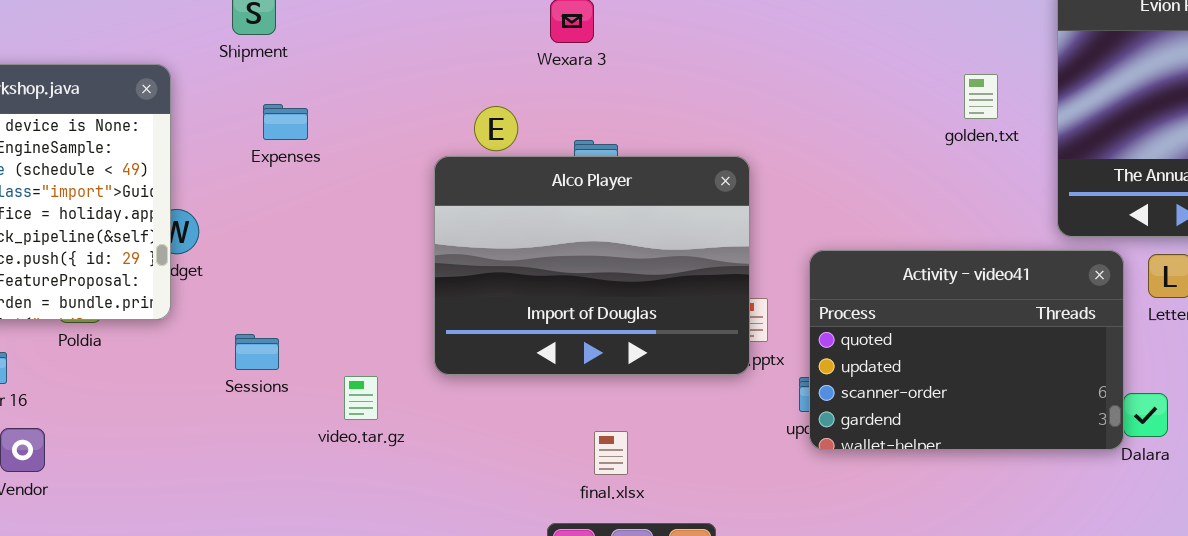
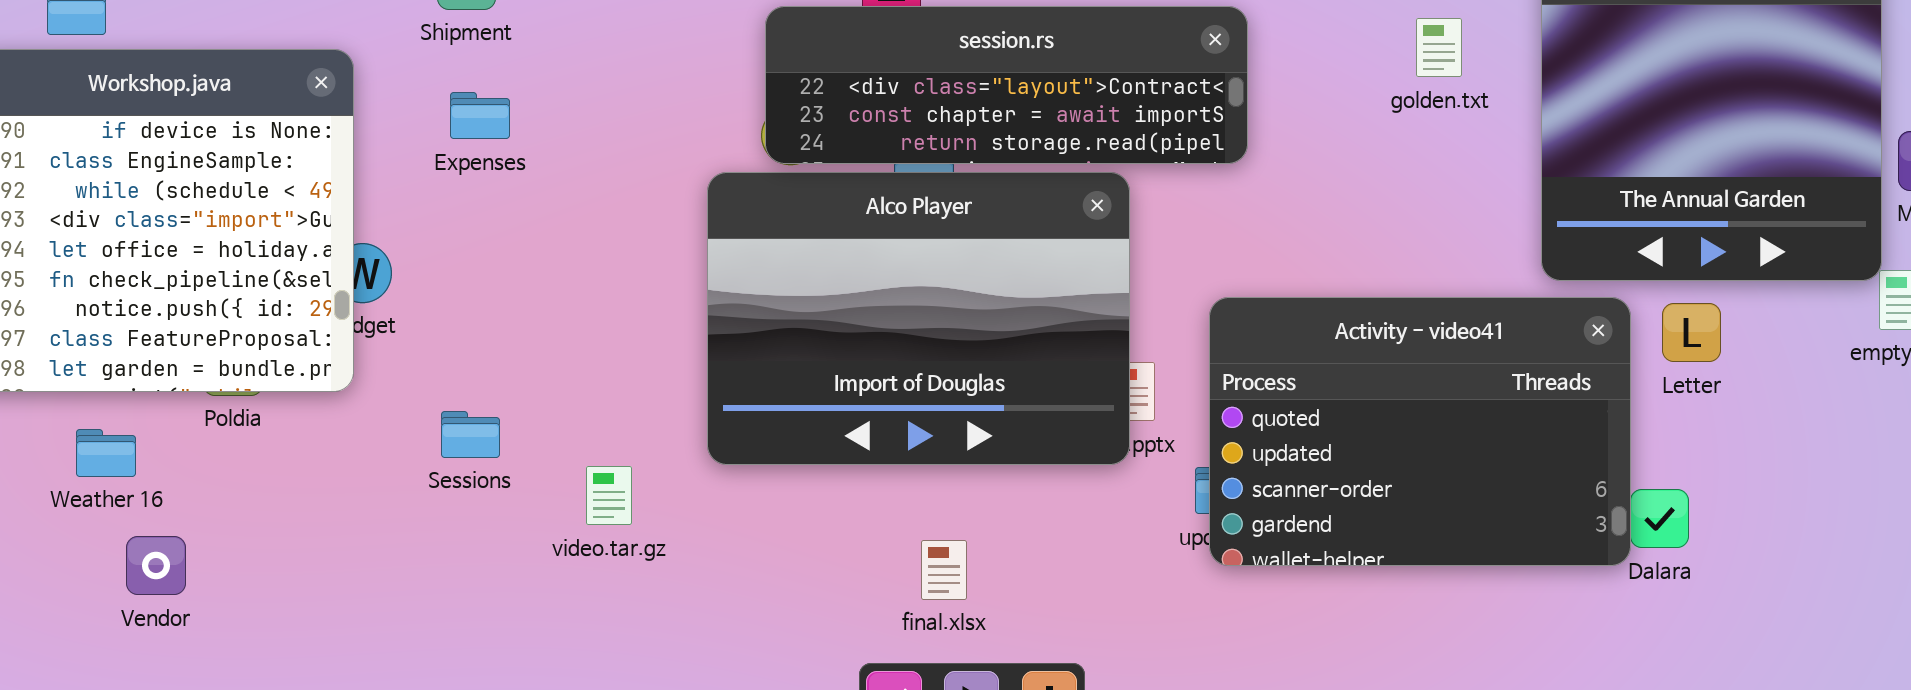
session.rs: none -> [765,6,1248,164], opened
golden.txt: [964,74,998,119] -> [1416,18,1462,77], moved
Expenses: [263,104,308,140] -> [450,92,510,139], moved

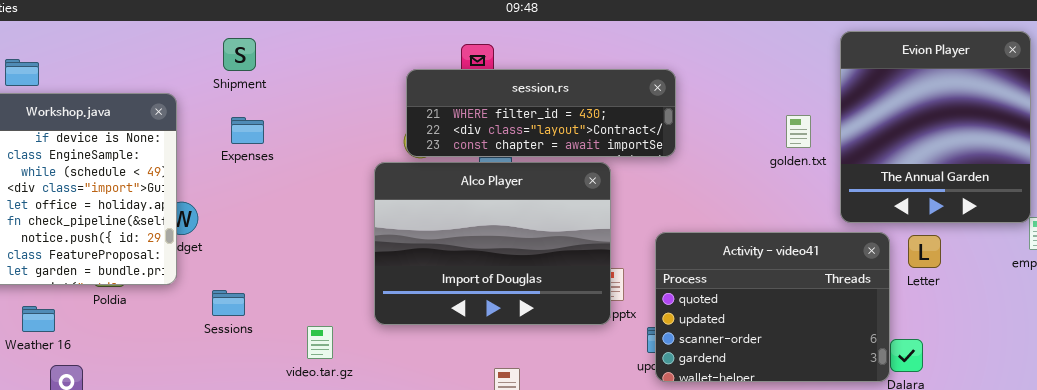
session.rs: [765,6,1248,164] -> [406,69,676,157], scrolled up 1 row
golden.txt: [1416,18,1462,77] -> [786,115,811,148], moved
Sessions: [441,411,500,458] -> [212,290,245,316], moved

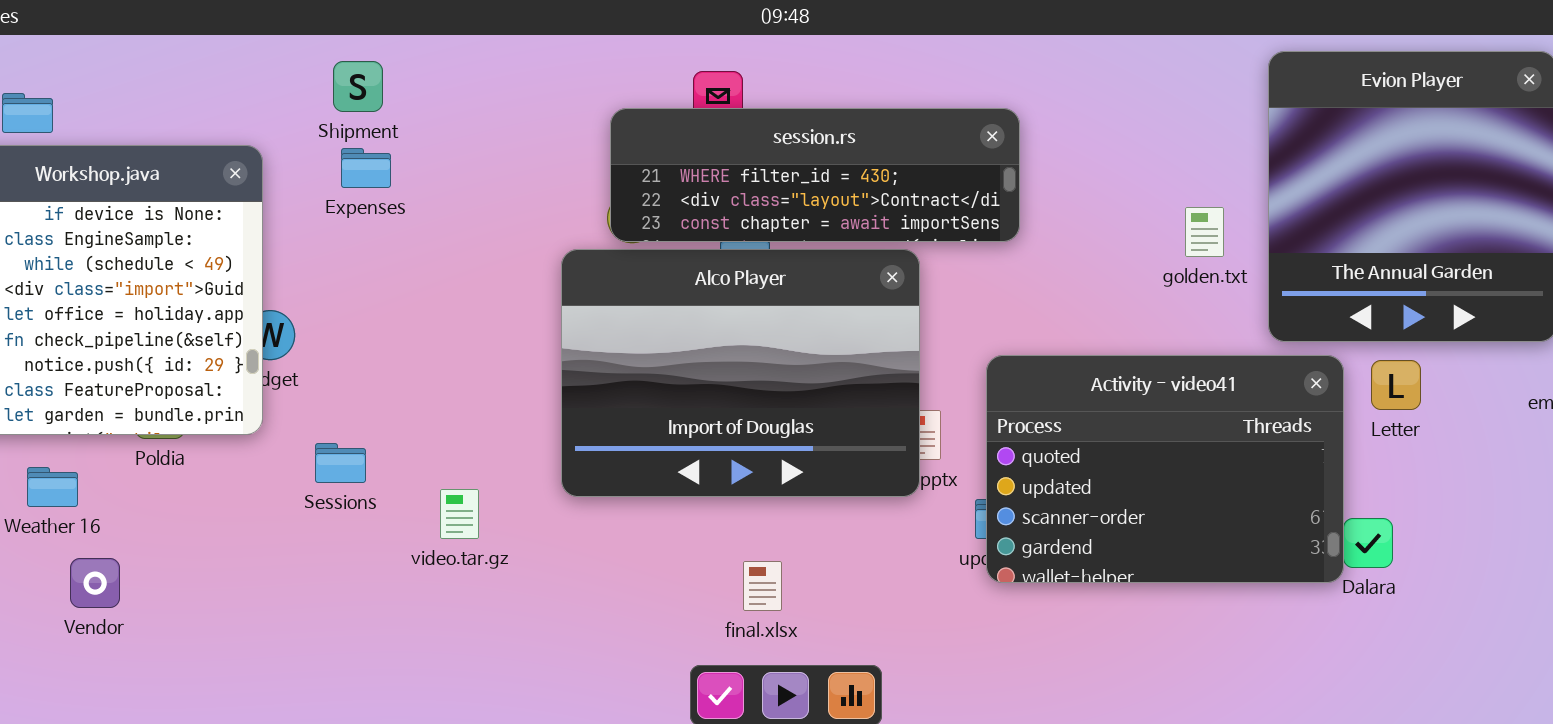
golden.txt: [786,115,811,148] -> [1185,207,1224,257], moved
Expenses: [231,117,264,144] -> [341,148,391,188], moved
video.tar.gz: [307,326,333,359] -> [440,489,479,539], moved

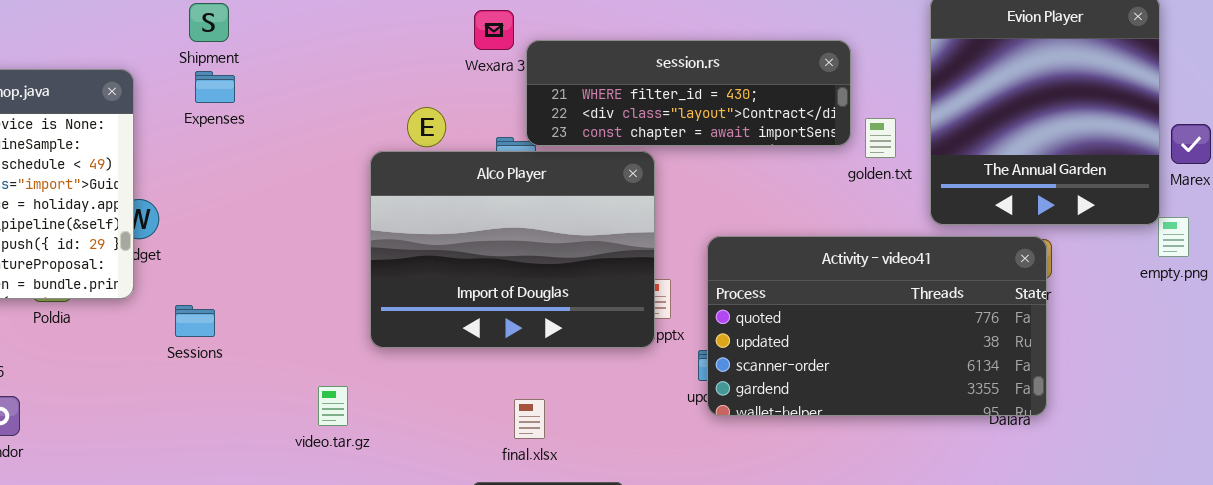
session.rs: [610,108,1020,242] -> [526,40,851,146], moved
Activity - video41: [986,355,1344,583] -> [707,236,1047,416], resized
video.tar.gz: [440,489,479,539] -> [318,386,348,426], moved

